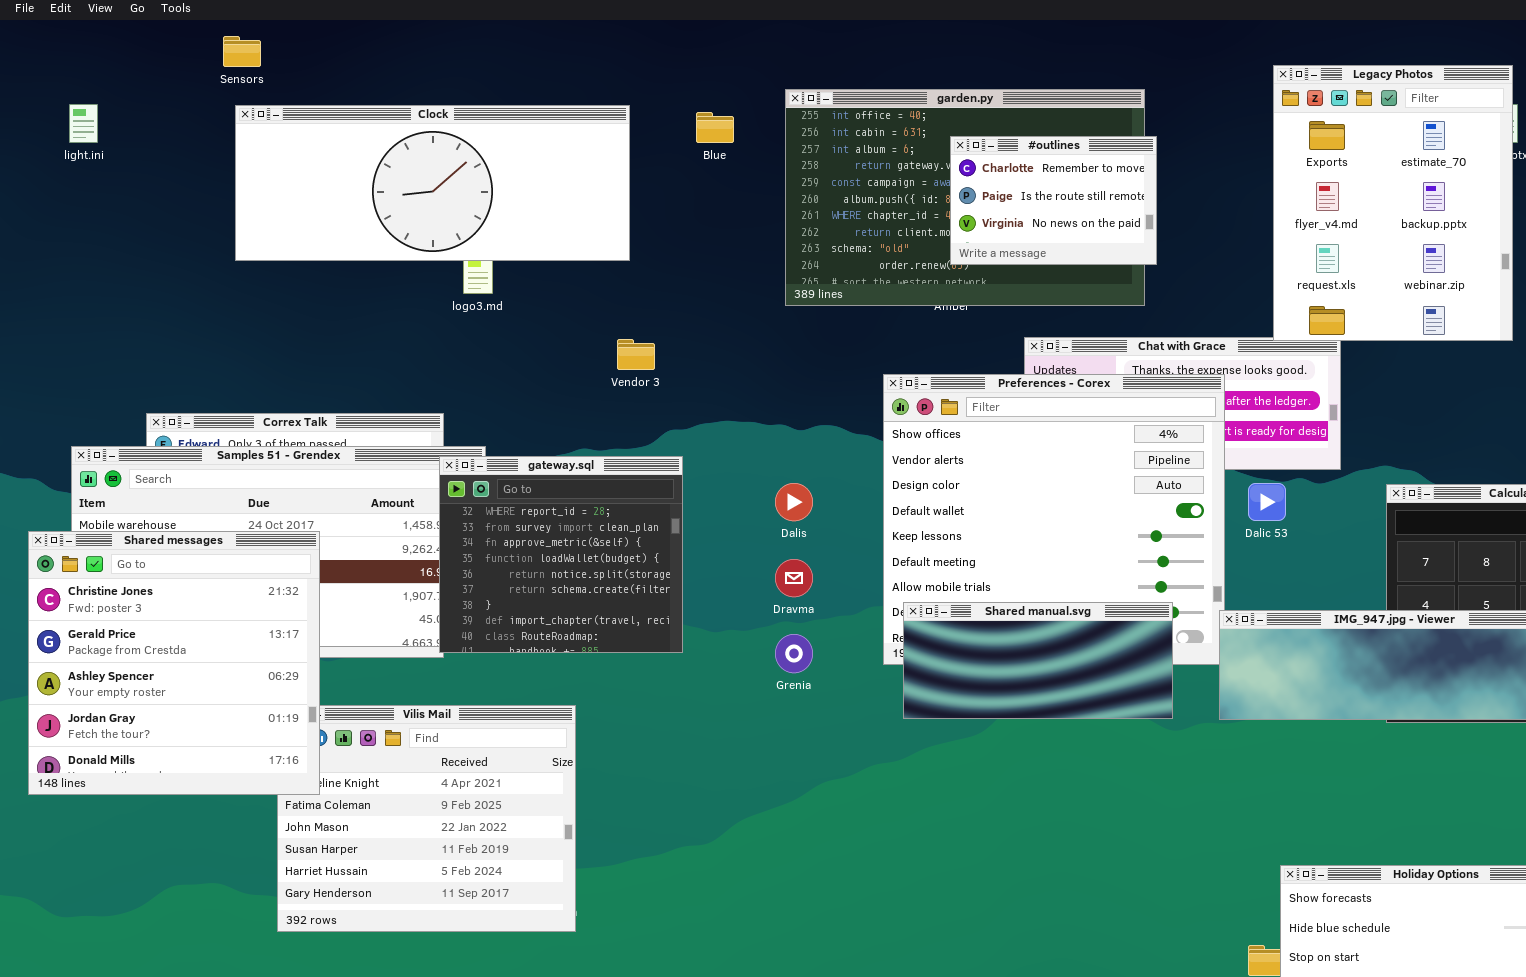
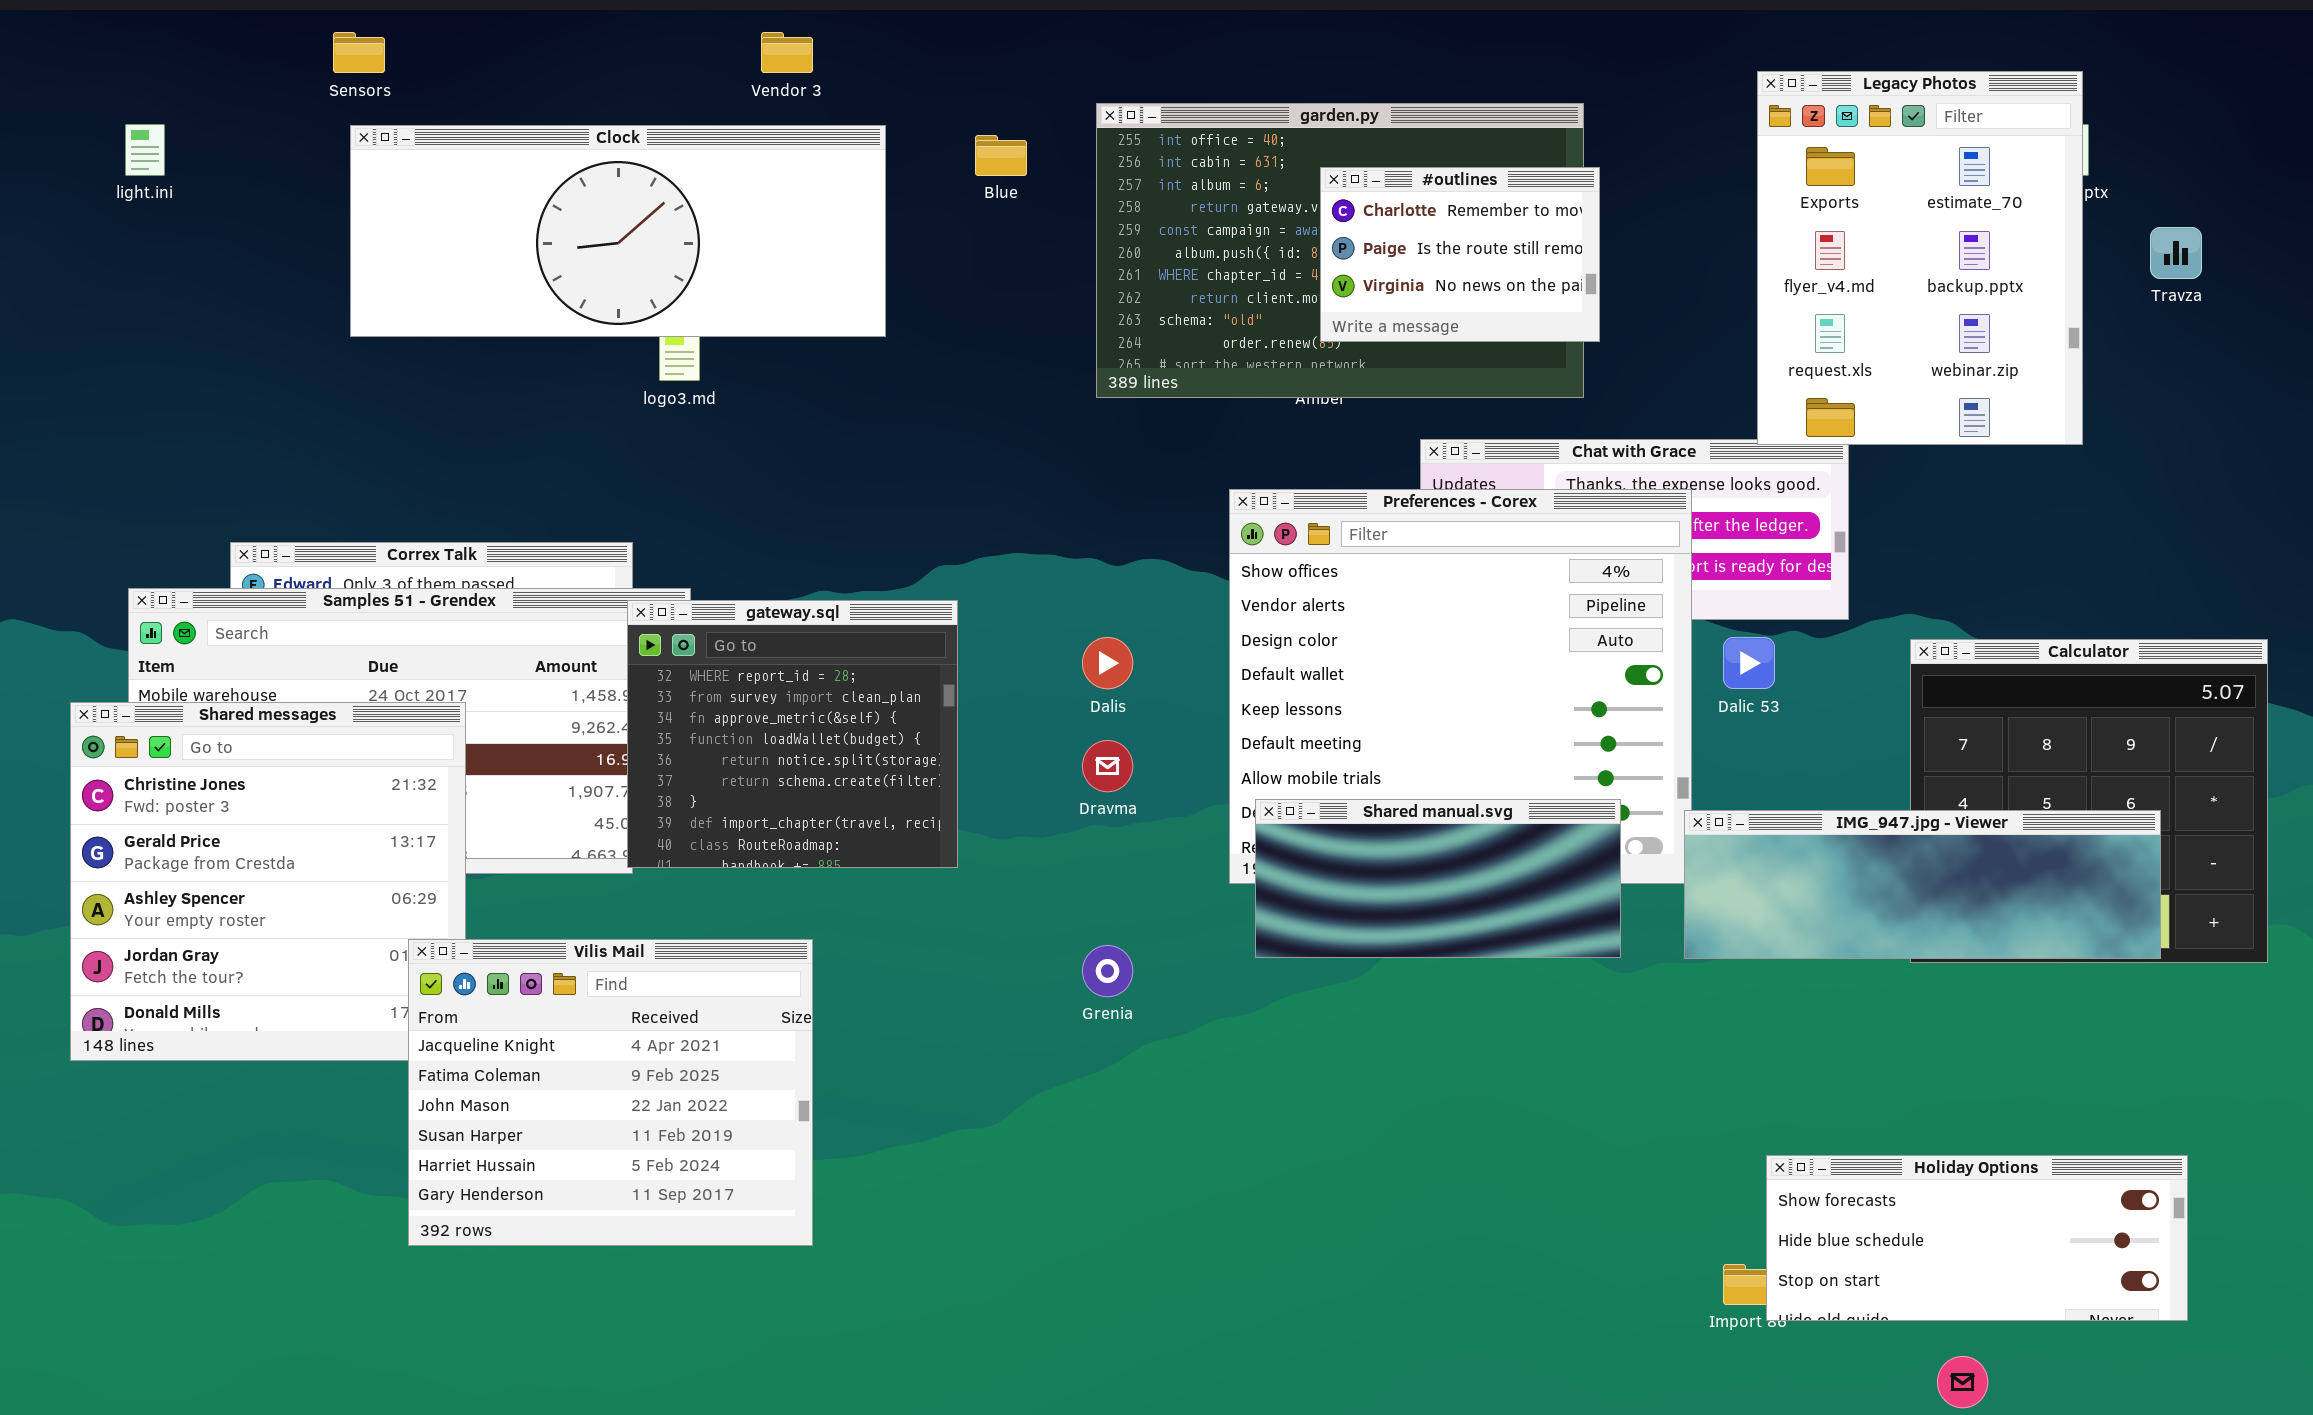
Vendor 3: [617,339,655,370] -> [761,32,813,73], moved
Grenia: [775,634,813,673] -> [1082,945,1133,997], moved
Vilis Mail: [277,705,576,932] -> [408,939,813,1246], raised

